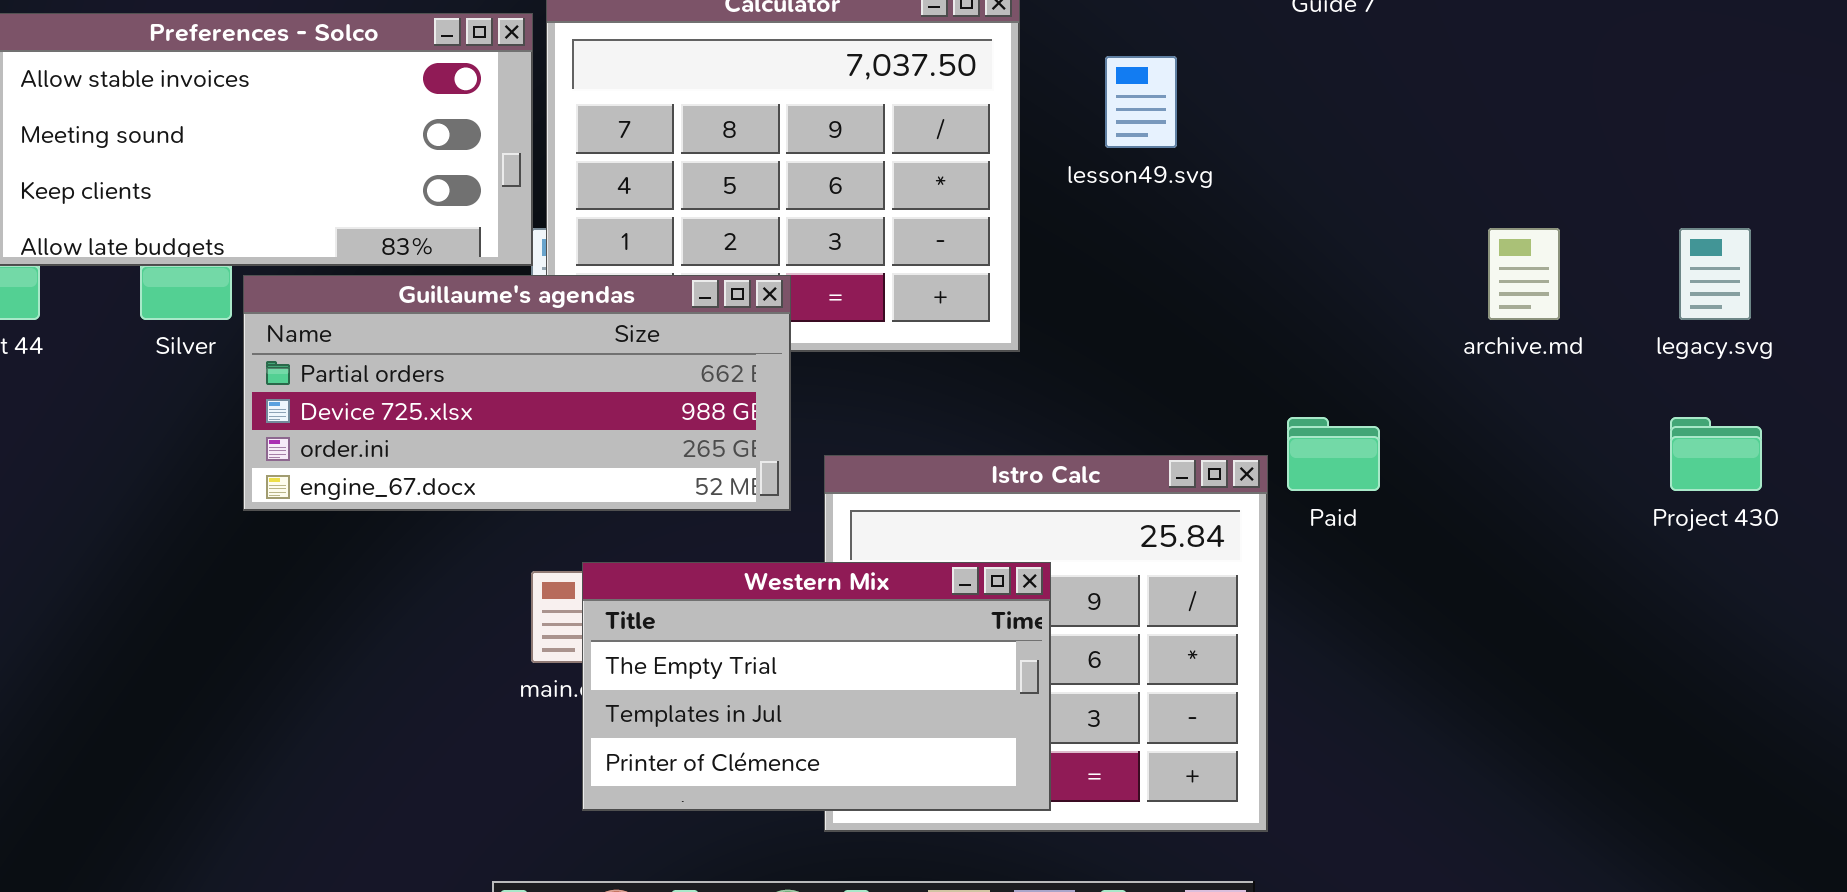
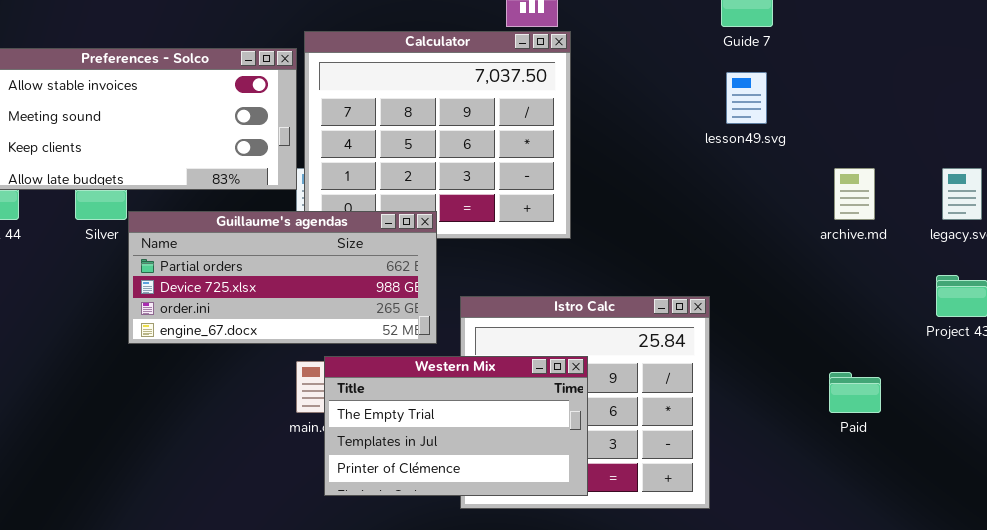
lesson49.svg: [1105,56,1177,148] -> [726,72,767,124], moved
Guillaume's agendas: [243,275,791,511] -> [128,211,437,344], moved
Paid: [1287,417,1380,491] -> [829,372,881,413], moved

